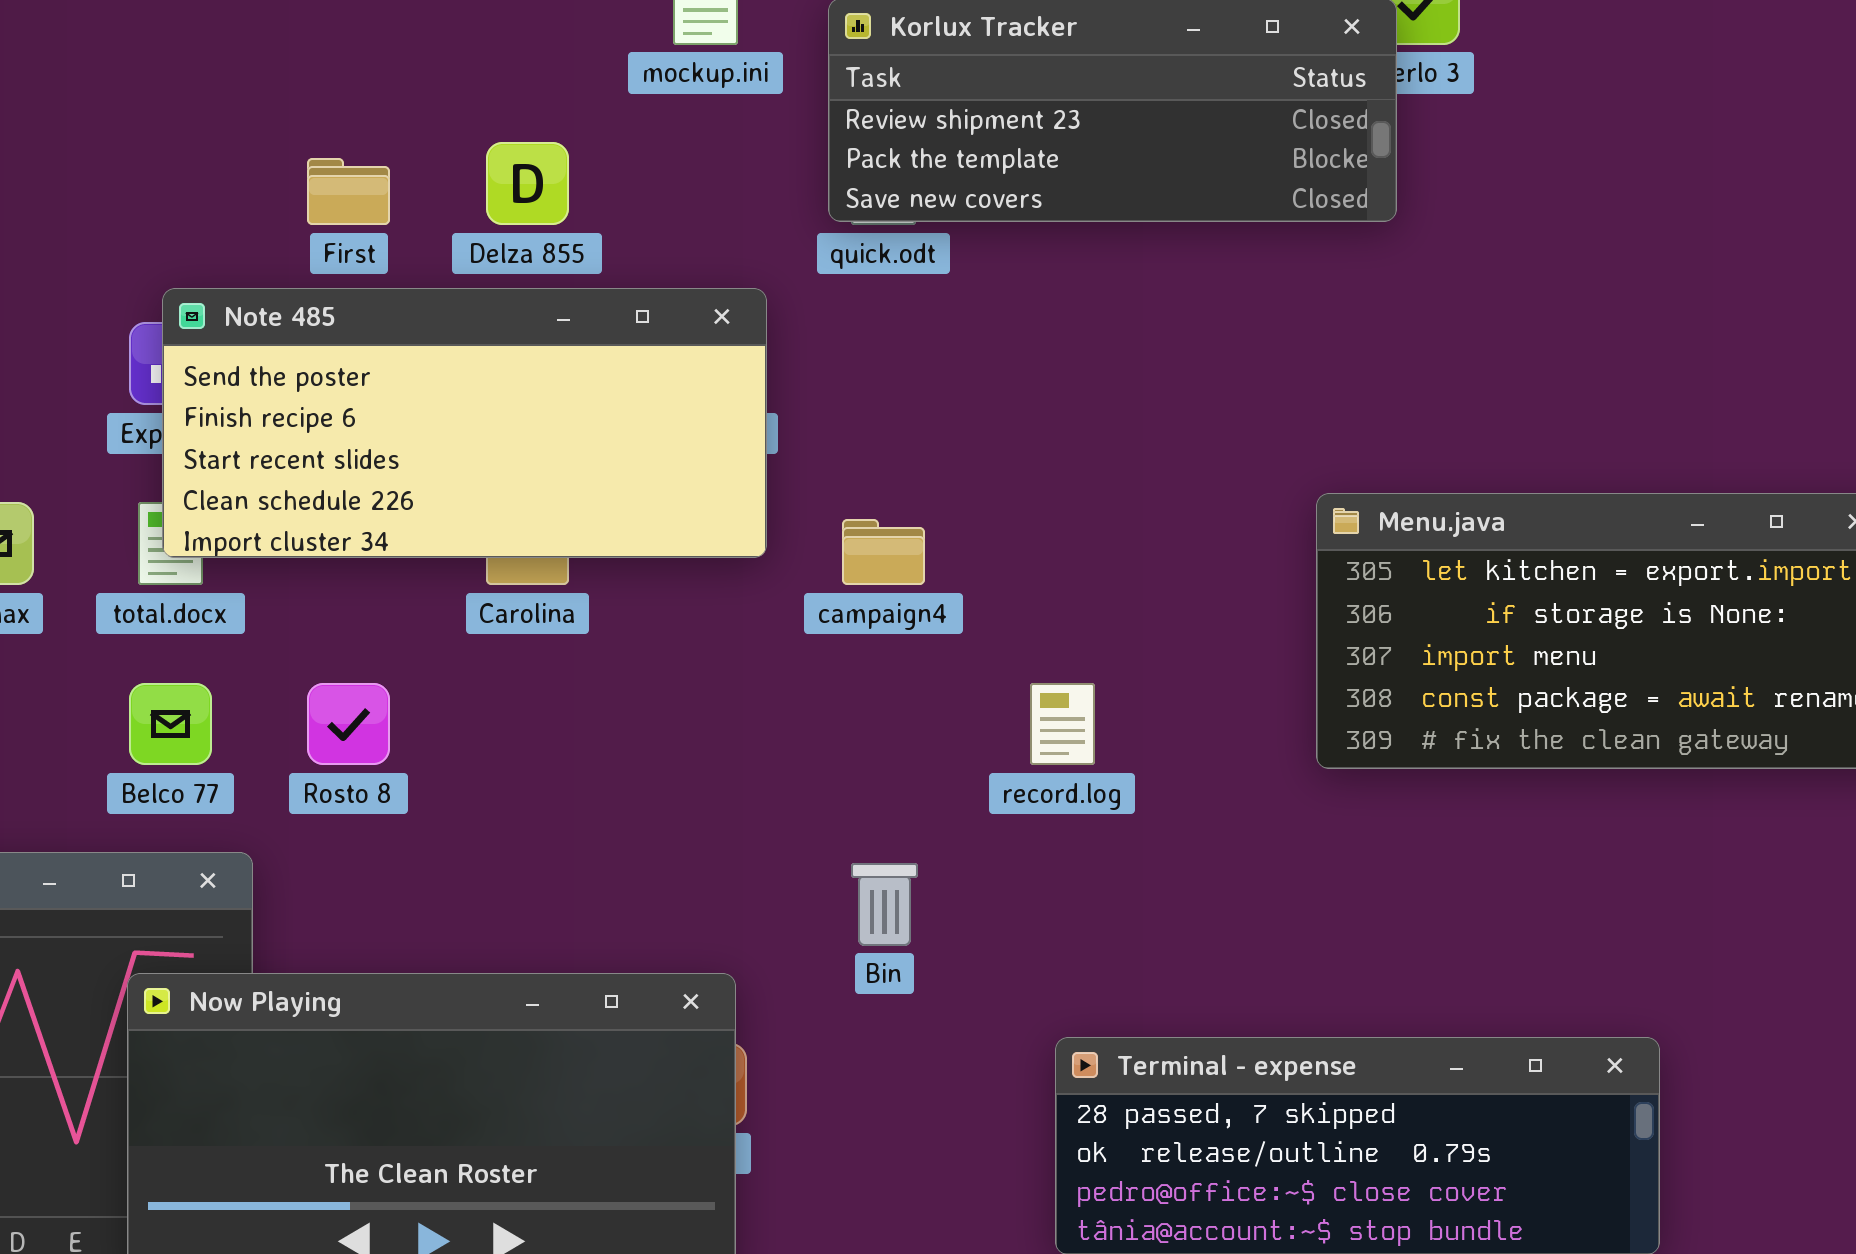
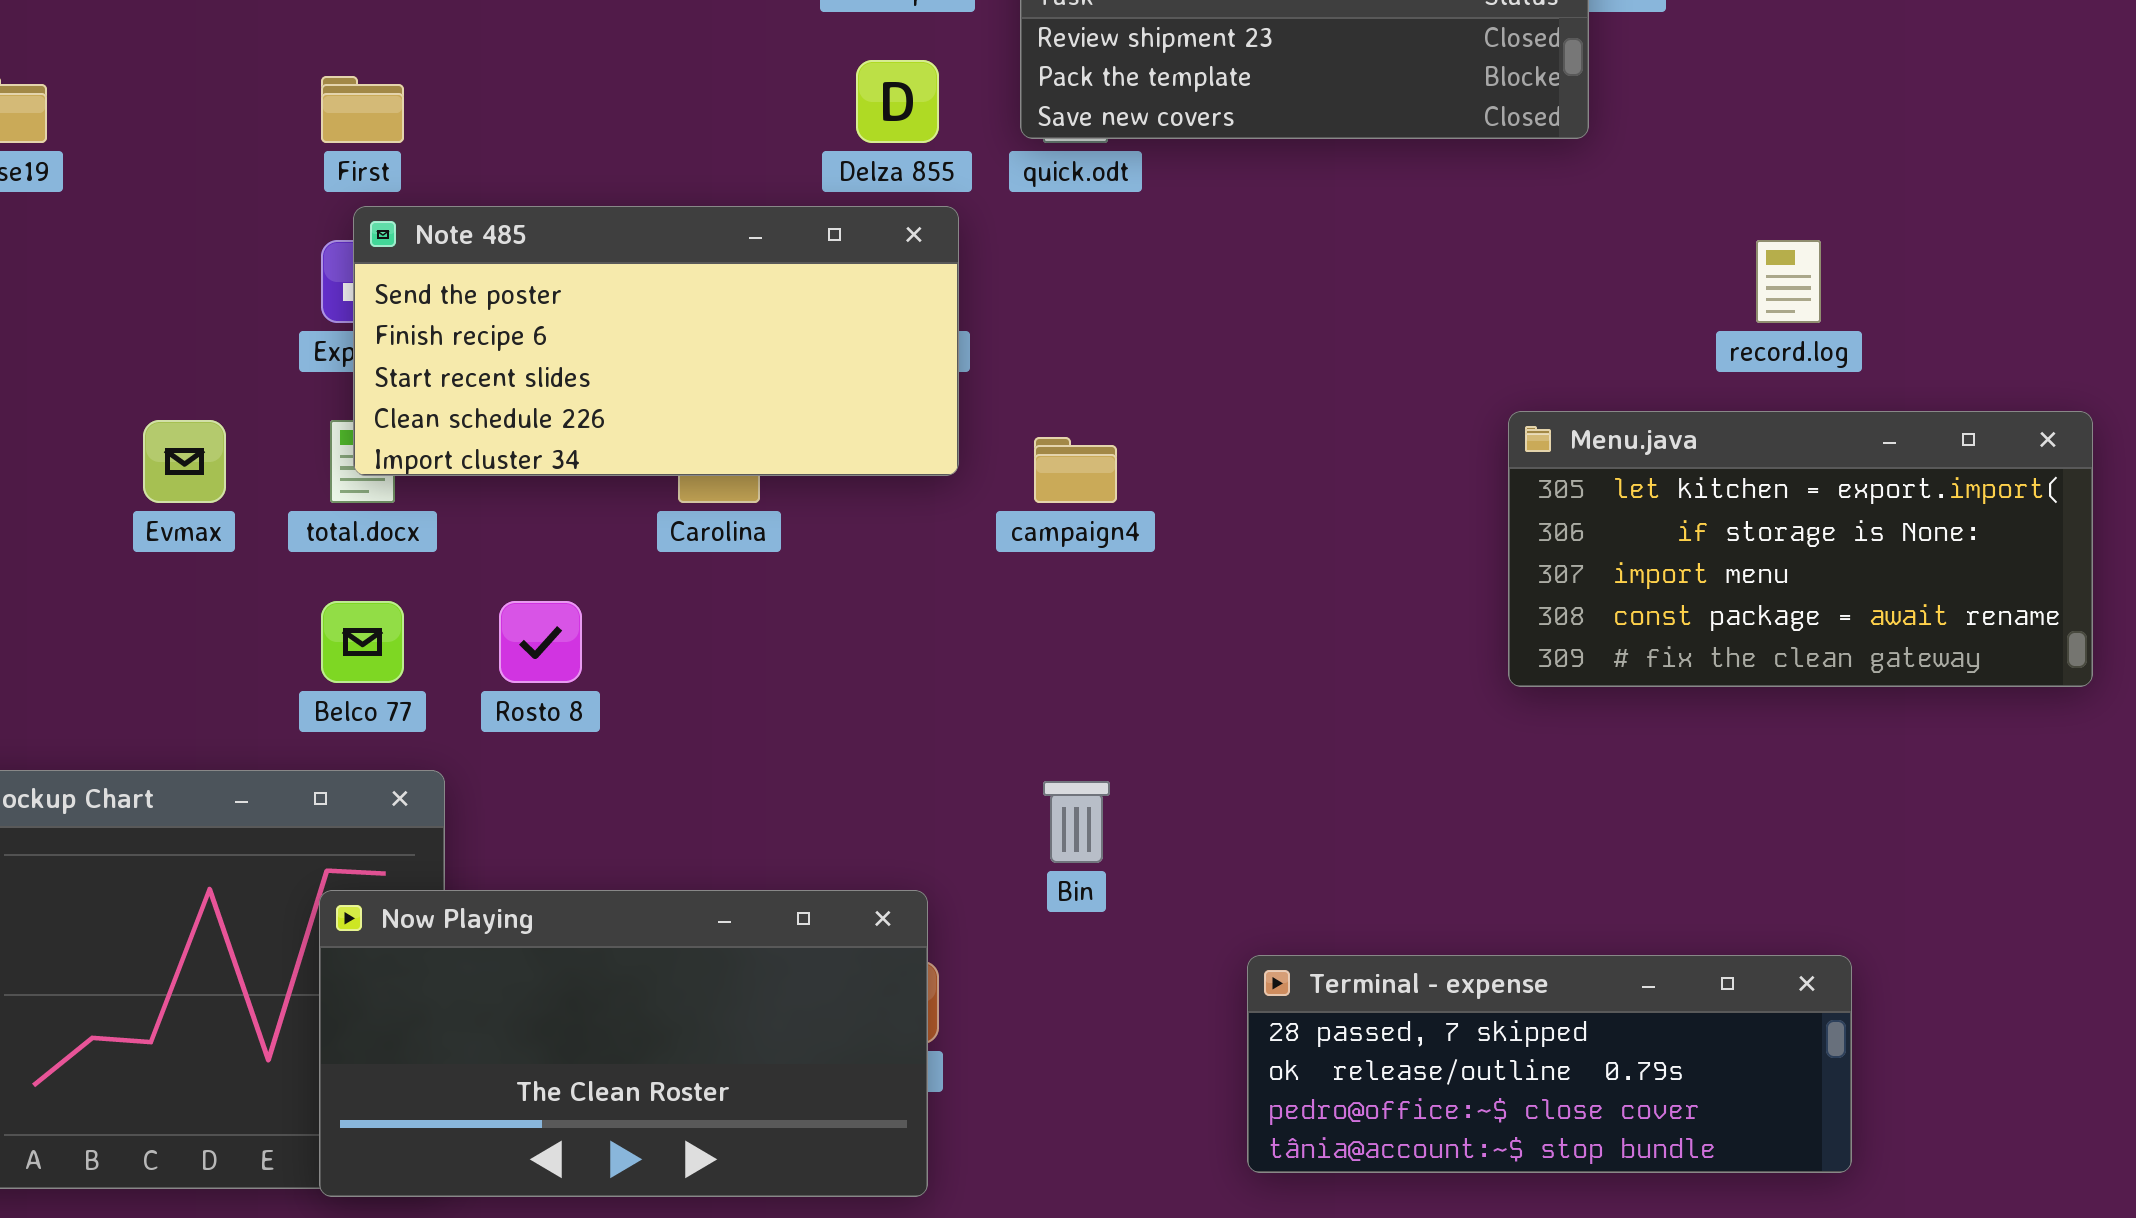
Delza 855: [486,142,569,225] -> [856,60,939,143], moved
First: [307,158,390,225] -> [321,76,404,143], moved
record.log: [1030,683,1095,765] -> [1756,240,1821,323], moved

